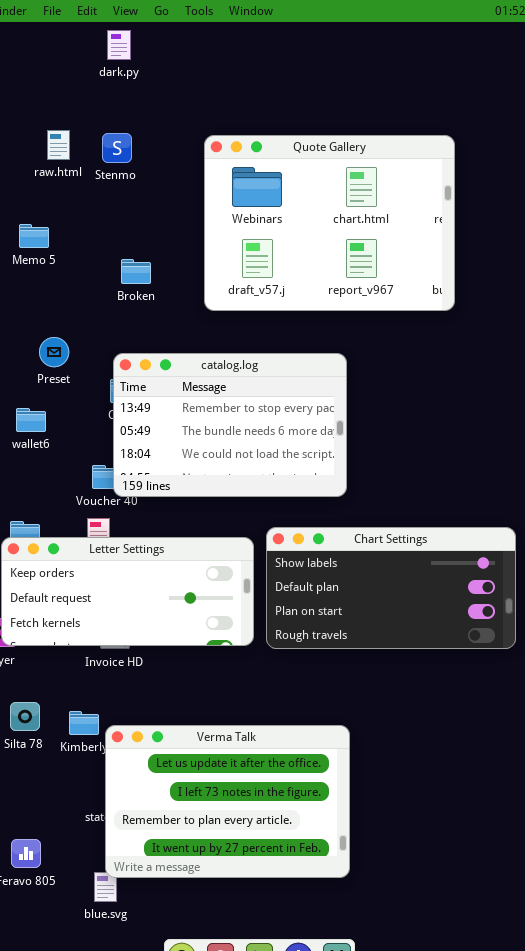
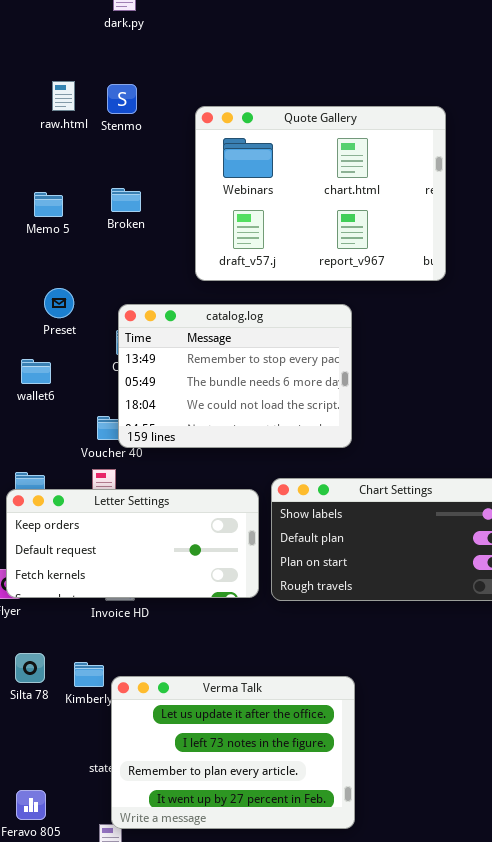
Quote Gallery: [204,135,455,311] -> [195,106,446,281], moved
Memo 5: [19,224,49,248] -> [34,192,63,217], moved
Broken: [121,259,151,284] -> [111,188,141,212], moved

